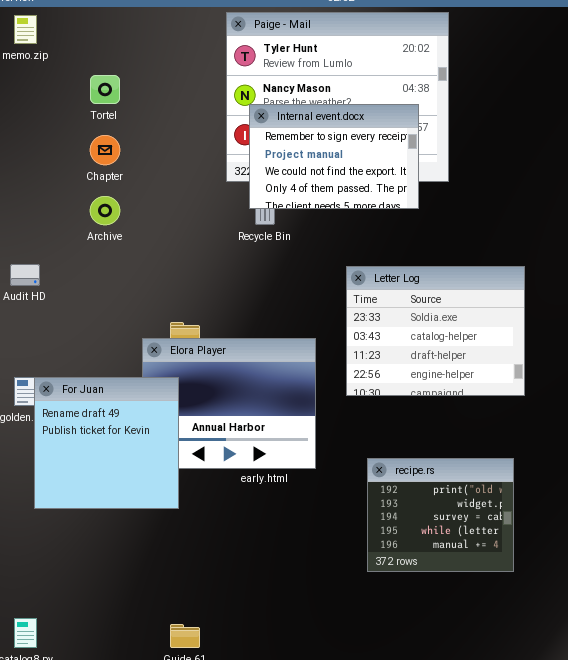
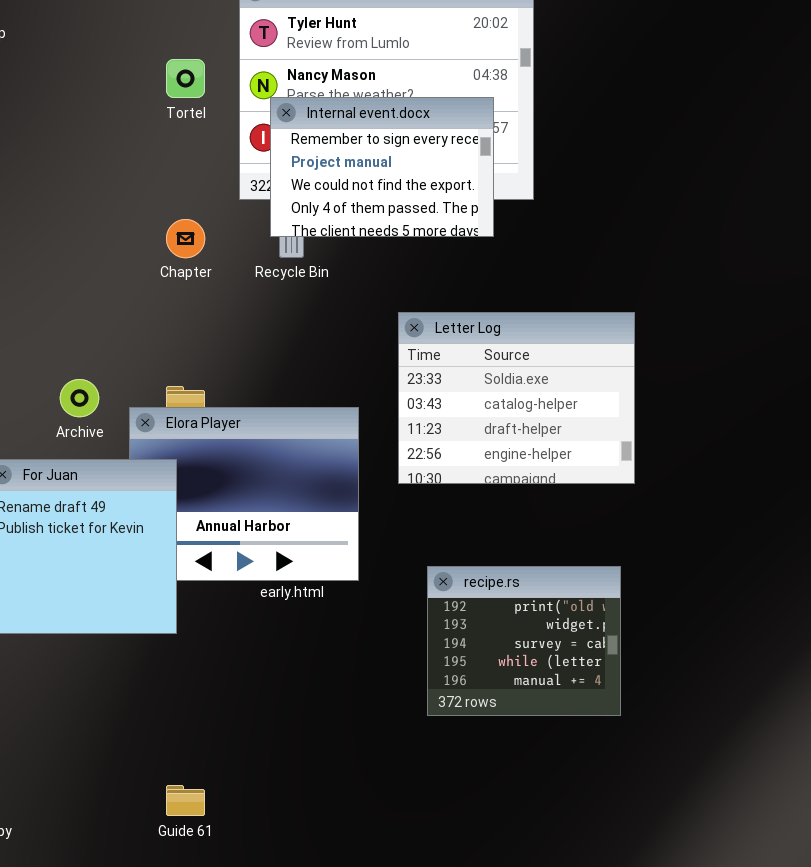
Tortel: [90,75,120,104] -> [166,59,205,98], moved
Chapter: [90,135,120,165] -> [166,219,205,258], moved
Archive: [90,196,120,225] -> [60,379,99,417], moved

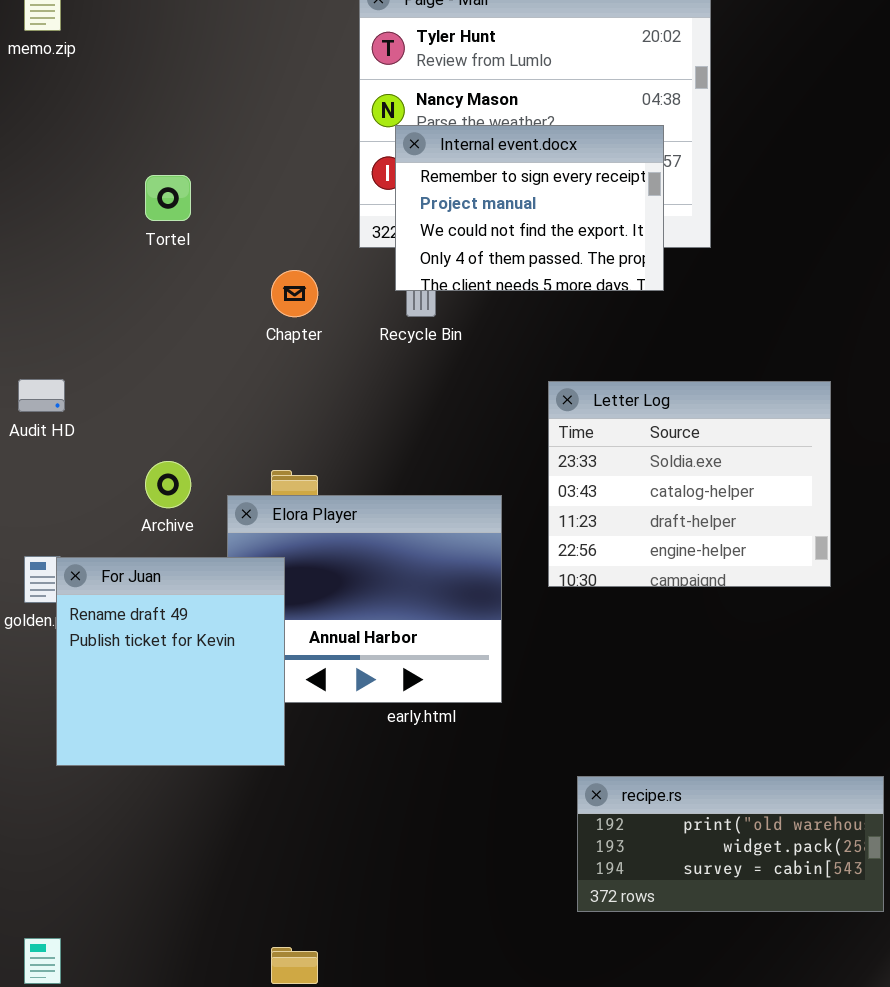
Tortel: [166,59,205,98] -> [145,175,191,221], moved
recipe.rs: [427,566,621,716] -> [577,776,884,912], moved, resized

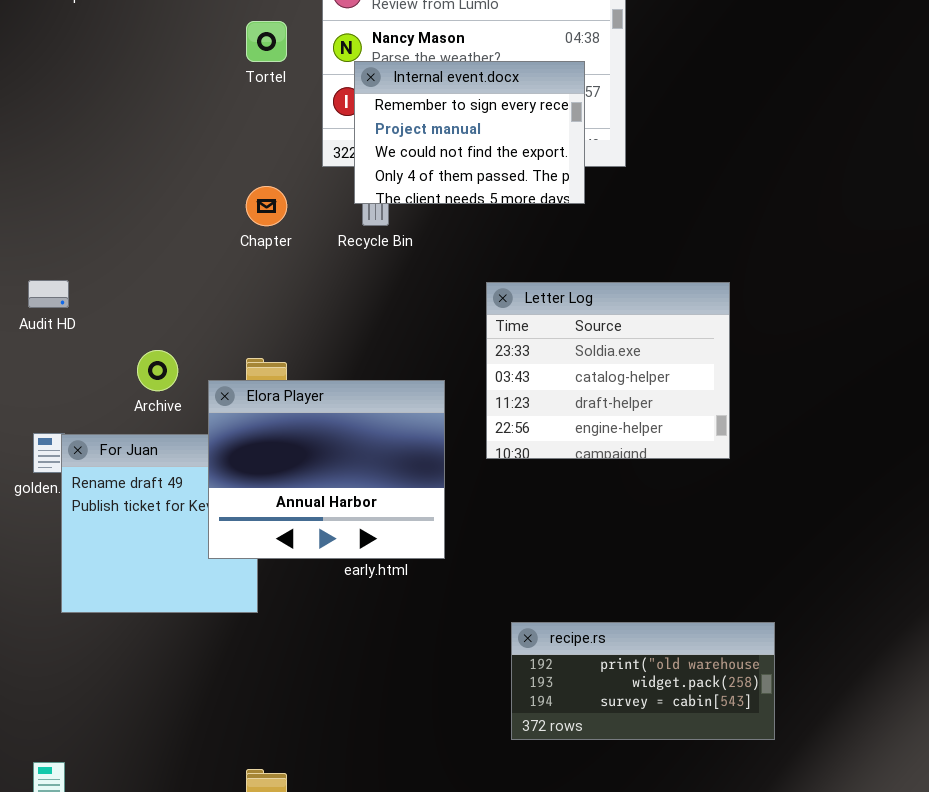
Tortel: [145,175,191,221] -> [246,21,287,62], moved
Elora Player: [227,495,502,703] -> [208,380,445,559], raised

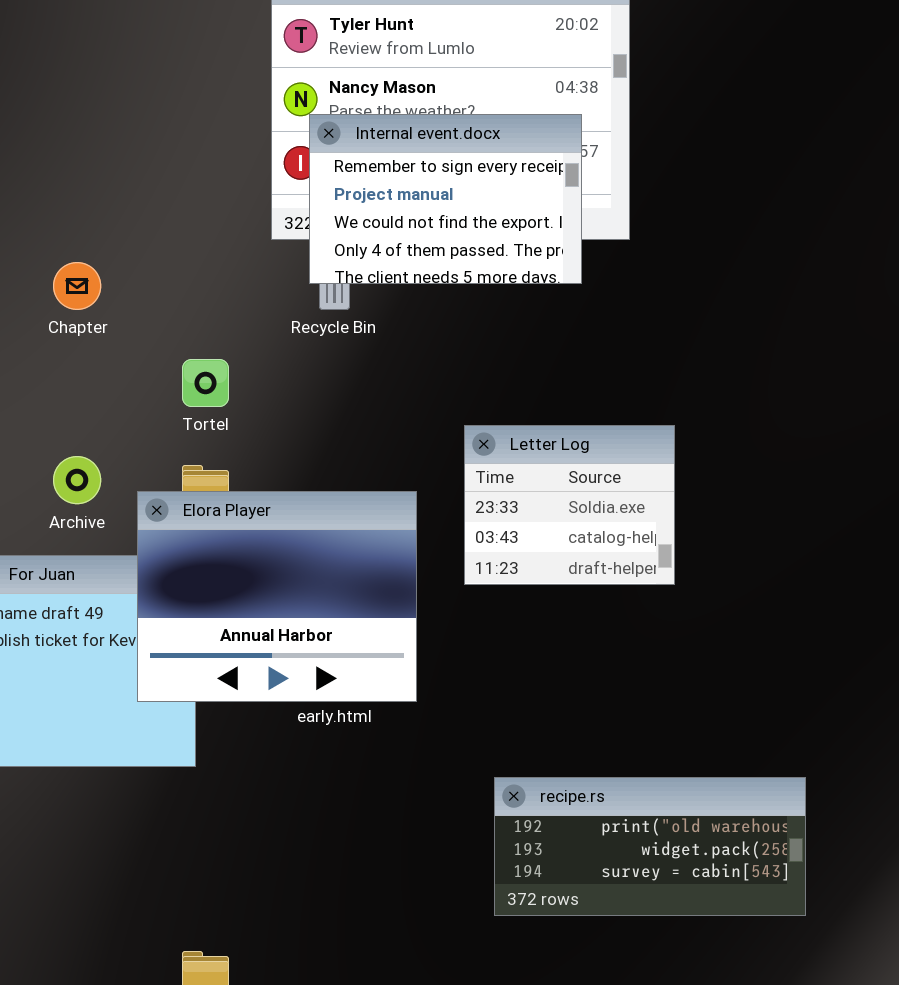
Tortel: [246,21,287,62] -> [182,359,229,407], moved
Chapter: [246,186,287,226] -> [53,262,101,310], moved
Letter Log: [486,282,730,459] -> [464,425,675,585], resized

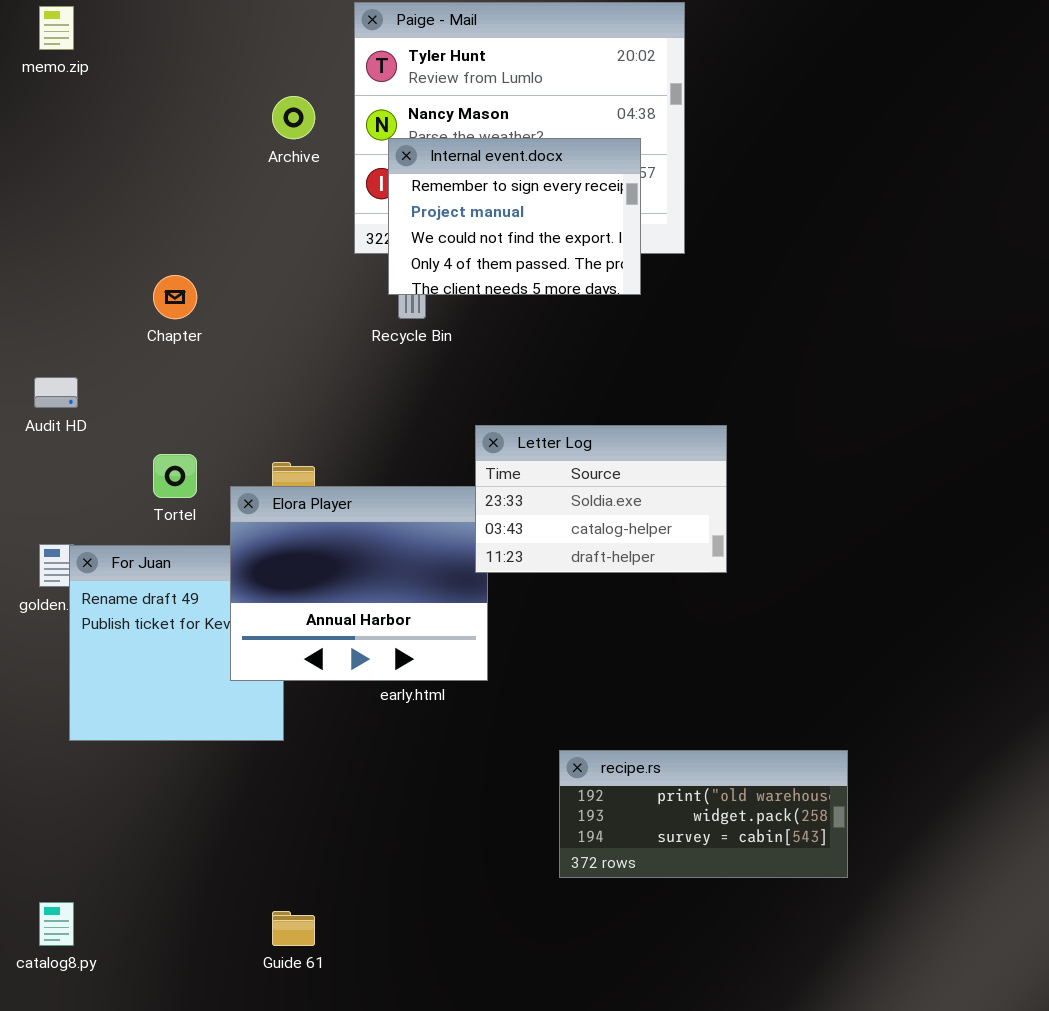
Tortel: [182,359,229,407] -> [153,454,197,498], moved
Letter Log: [464,425,675,585] -> [475,425,727,573], resized
Archive: [53,456,101,504] -> [272,96,315,139], moved

